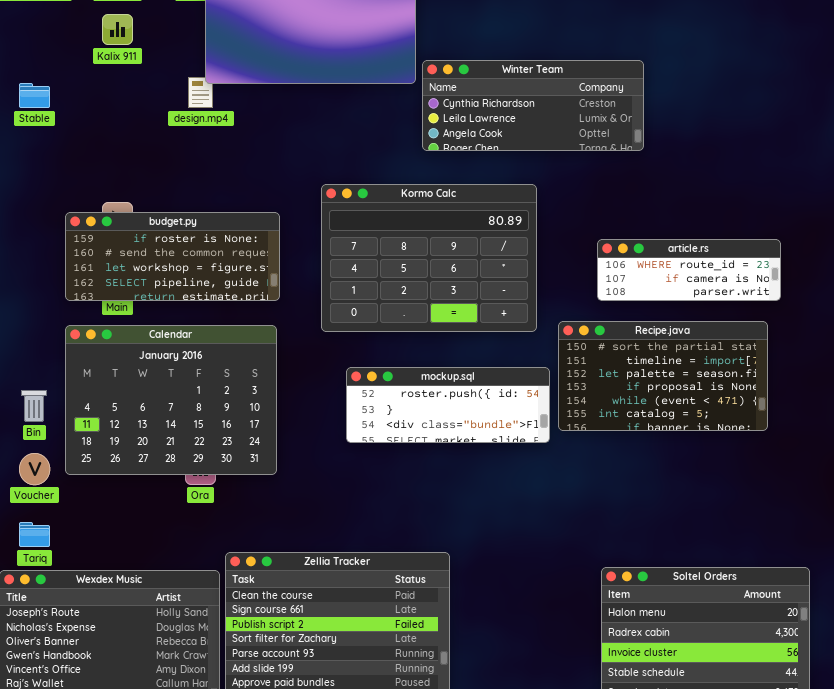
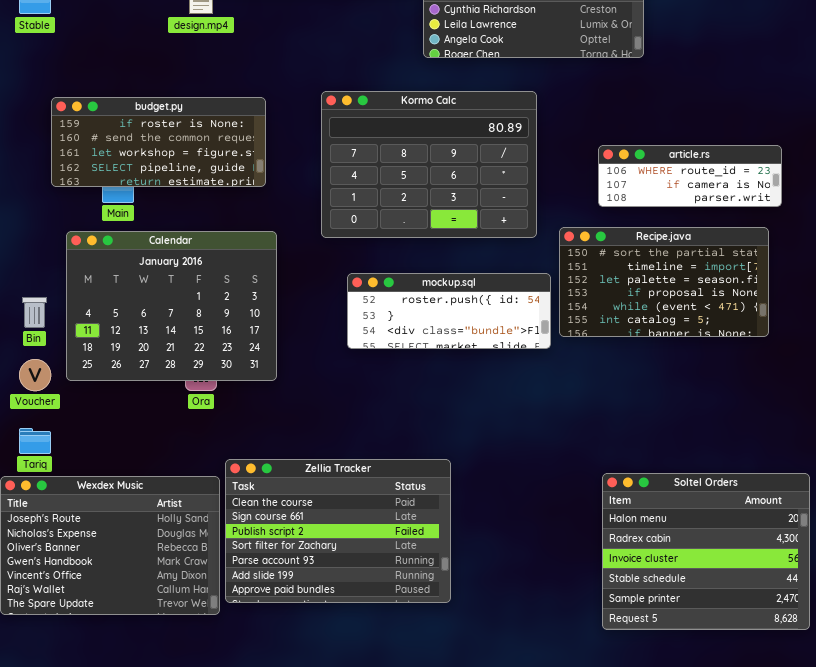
budget.py: [65,212,280,301] -> [51,97,266,187], moved

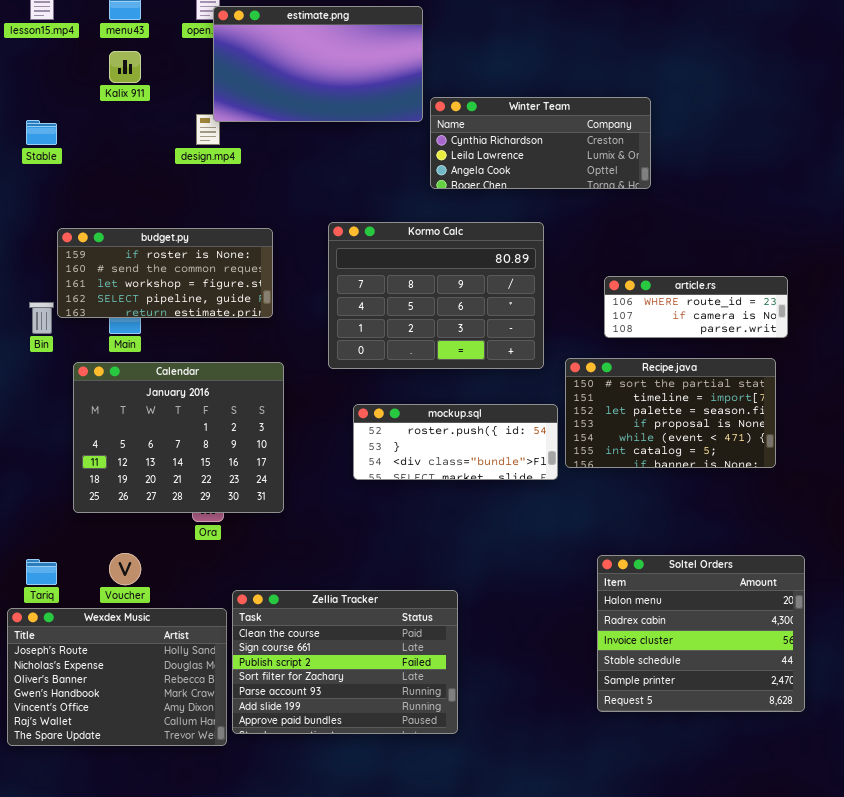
Bin: [22,297,47,328] -> [29,302,54,334], moved
Voucher: [19,359,51,391] -> [109,553,141,585], moved
Soltel Orders: [602,473,810,630] -> [597,555,805,712], moved

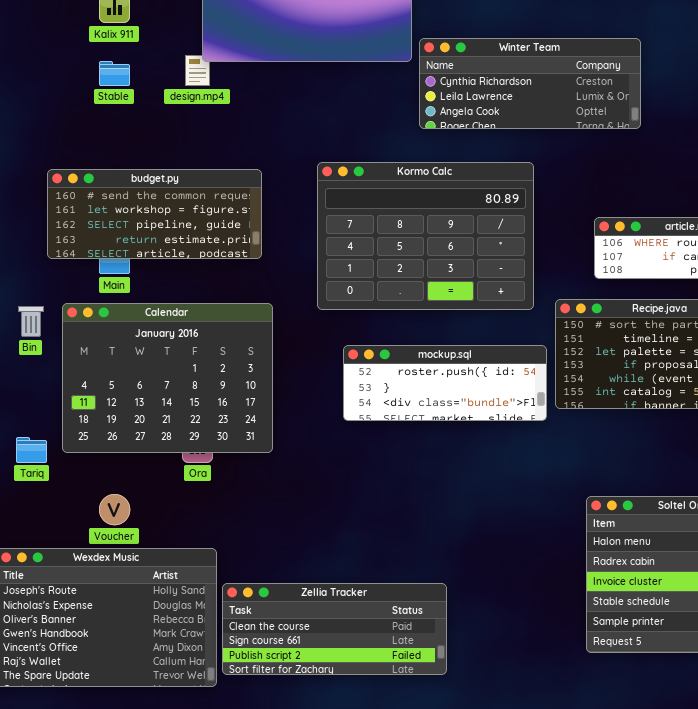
Stable: [26,120,57,145] -> [99,61,130,86], moved
budget.py: [57,228,273,318] -> [47,169,262,259], scrolled down 1 row
Bin: [29,302,54,334] -> [18,306,44,337], moved
Tariq: [26,559,57,585] -> [16,437,47,463], moved
Zellia Tracker: [232,590,458,734] -> [222,583,447,675], resized

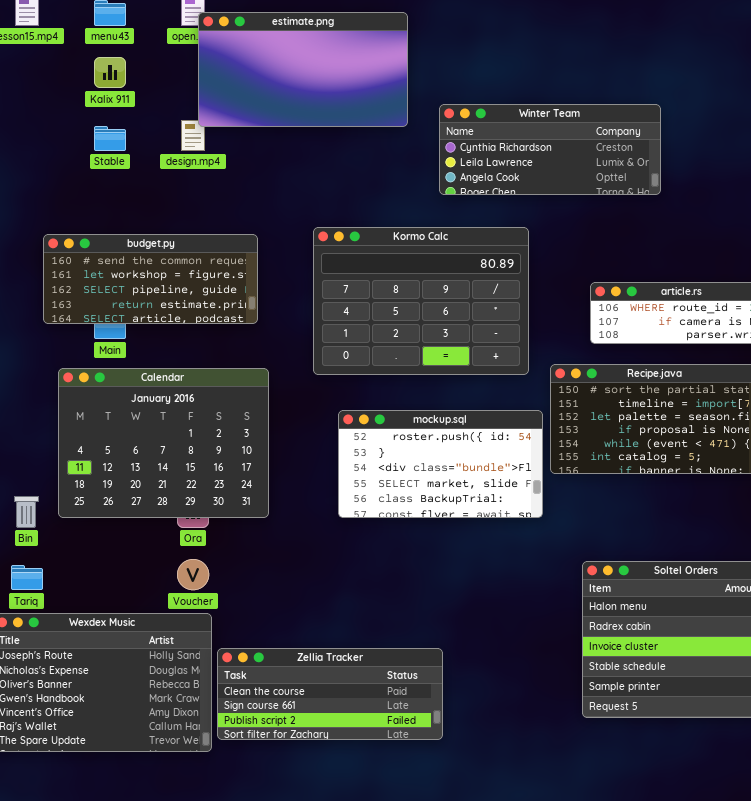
Winter Team: [419,38,641,129] -> [439,104,661,195], moved
Bin: [18,306,44,337] -> [14,496,39,528], moved
mockup.sql: [343,345,547,421] -> [338,410,543,518], resized
Tariq: [16,437,47,463] -> [11,565,43,590], moved
Voucher: [99,494,130,525] -> [177,559,209,590], moved

